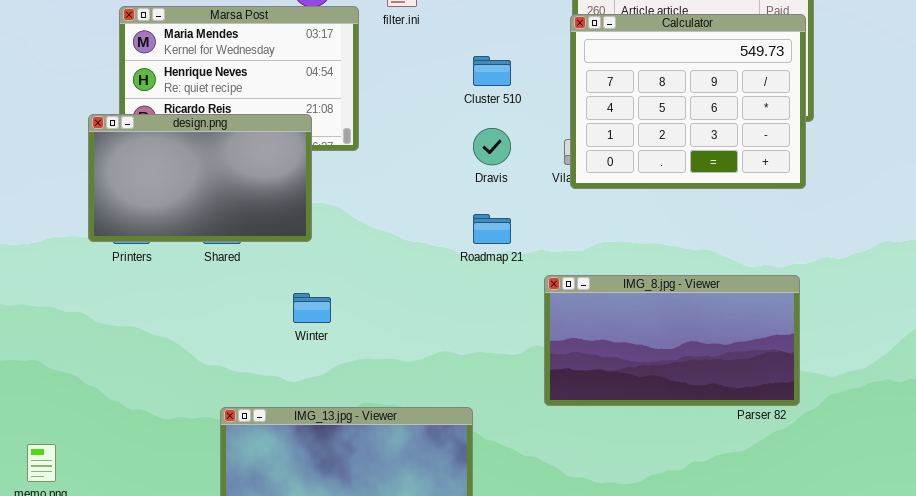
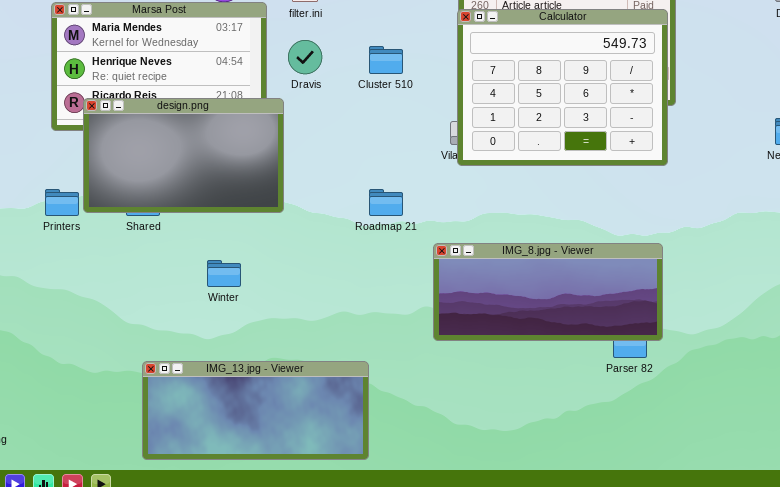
design.png: [88,114,312,242] -> [83,98,284,213], moved
Dravis: [473,128,511,165] -> [288,40,322,74], moved
IMG_8.jpg - Viewer: [544,275,800,406] -> [433,243,663,341], resized

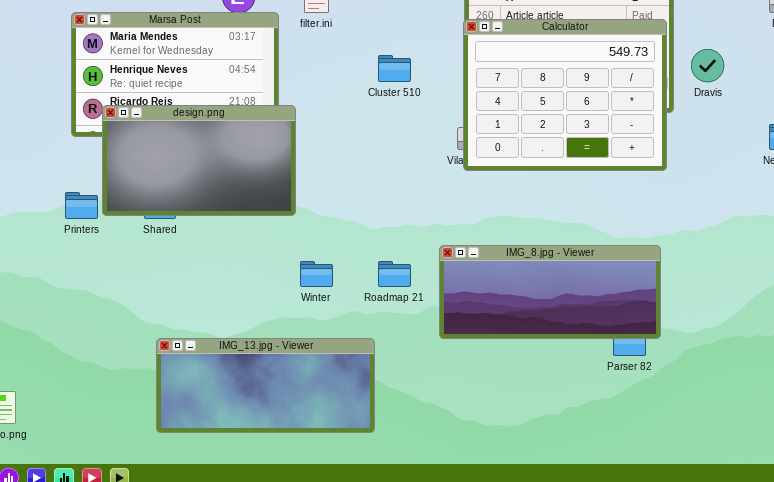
Dravis: [288,40,322,74] -> [691,49,724,82], moved
Roadmap 21: [369,189,403,216] -> [378,261,411,287], moved
Winter: [207,260,241,287] -> [300,261,333,287], moved
IMG_13.jpg - Viewer: [142,361,369,460] -> [156,338,375,433], moved

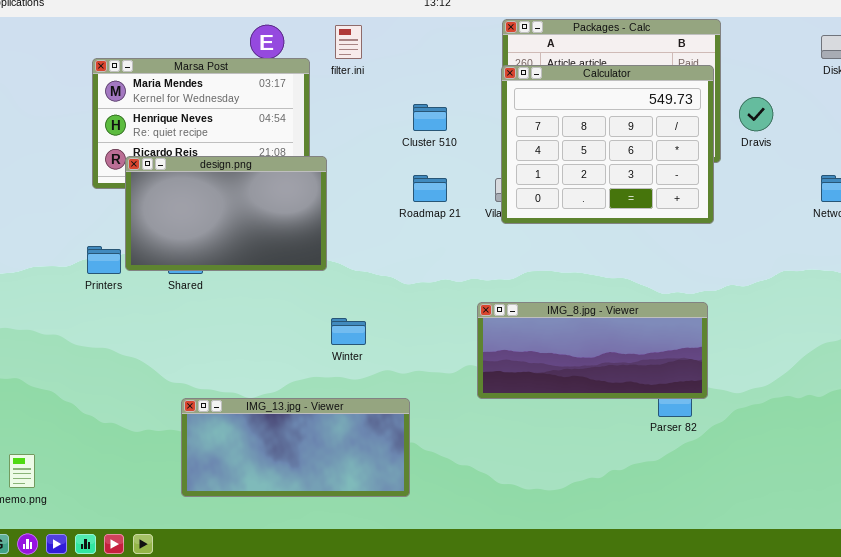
Roadmap 21: [378,261,411,287] -> [413,175,447,202], moved

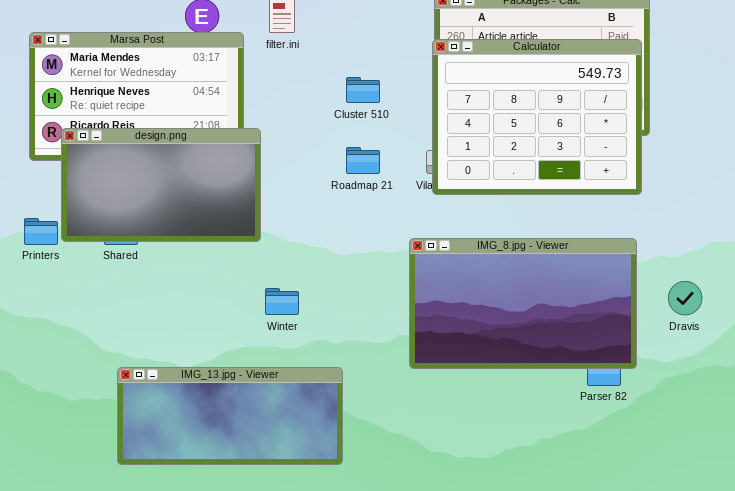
Dravis: [739,97,773,131] -> [668,281,702,315], moved
IMG_8.jpg - Viewer: [477,302,708,399] -> [409,238,637,369], resized

